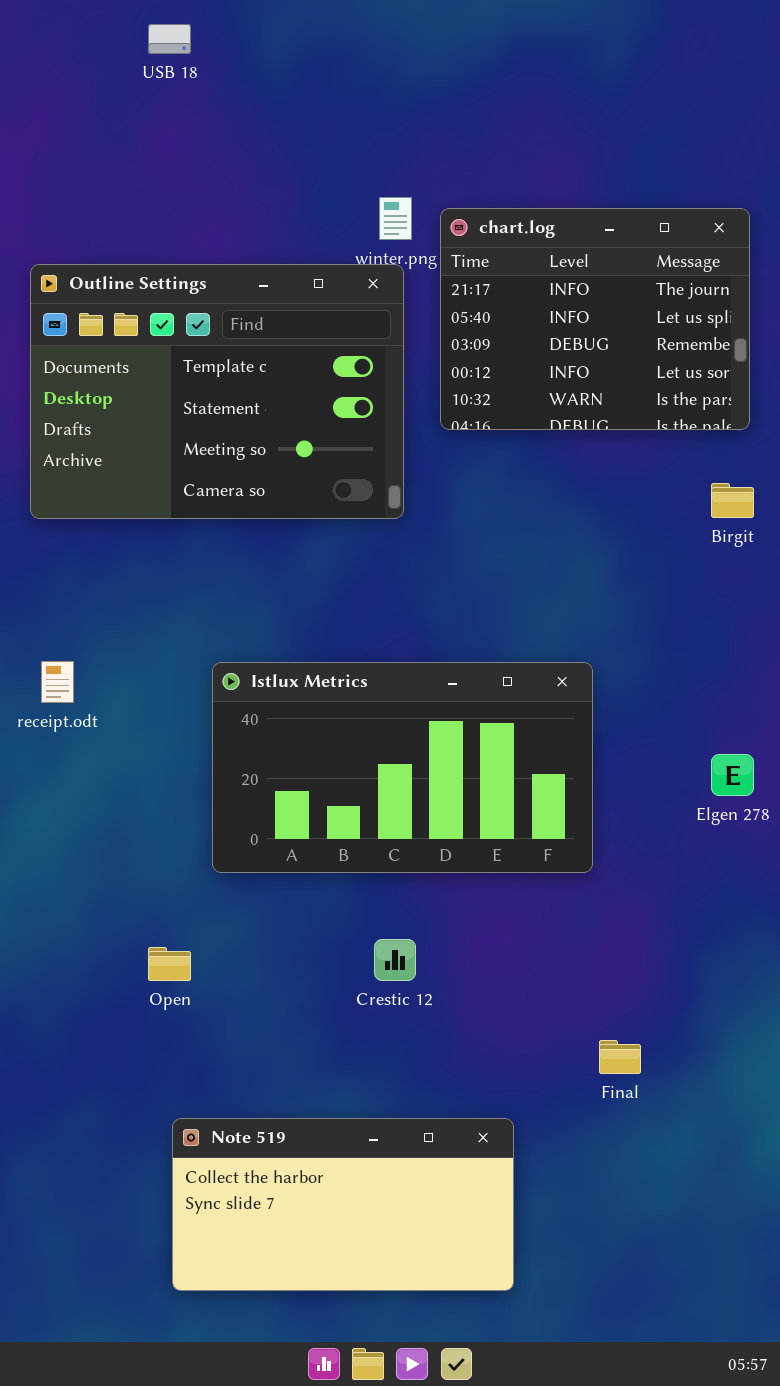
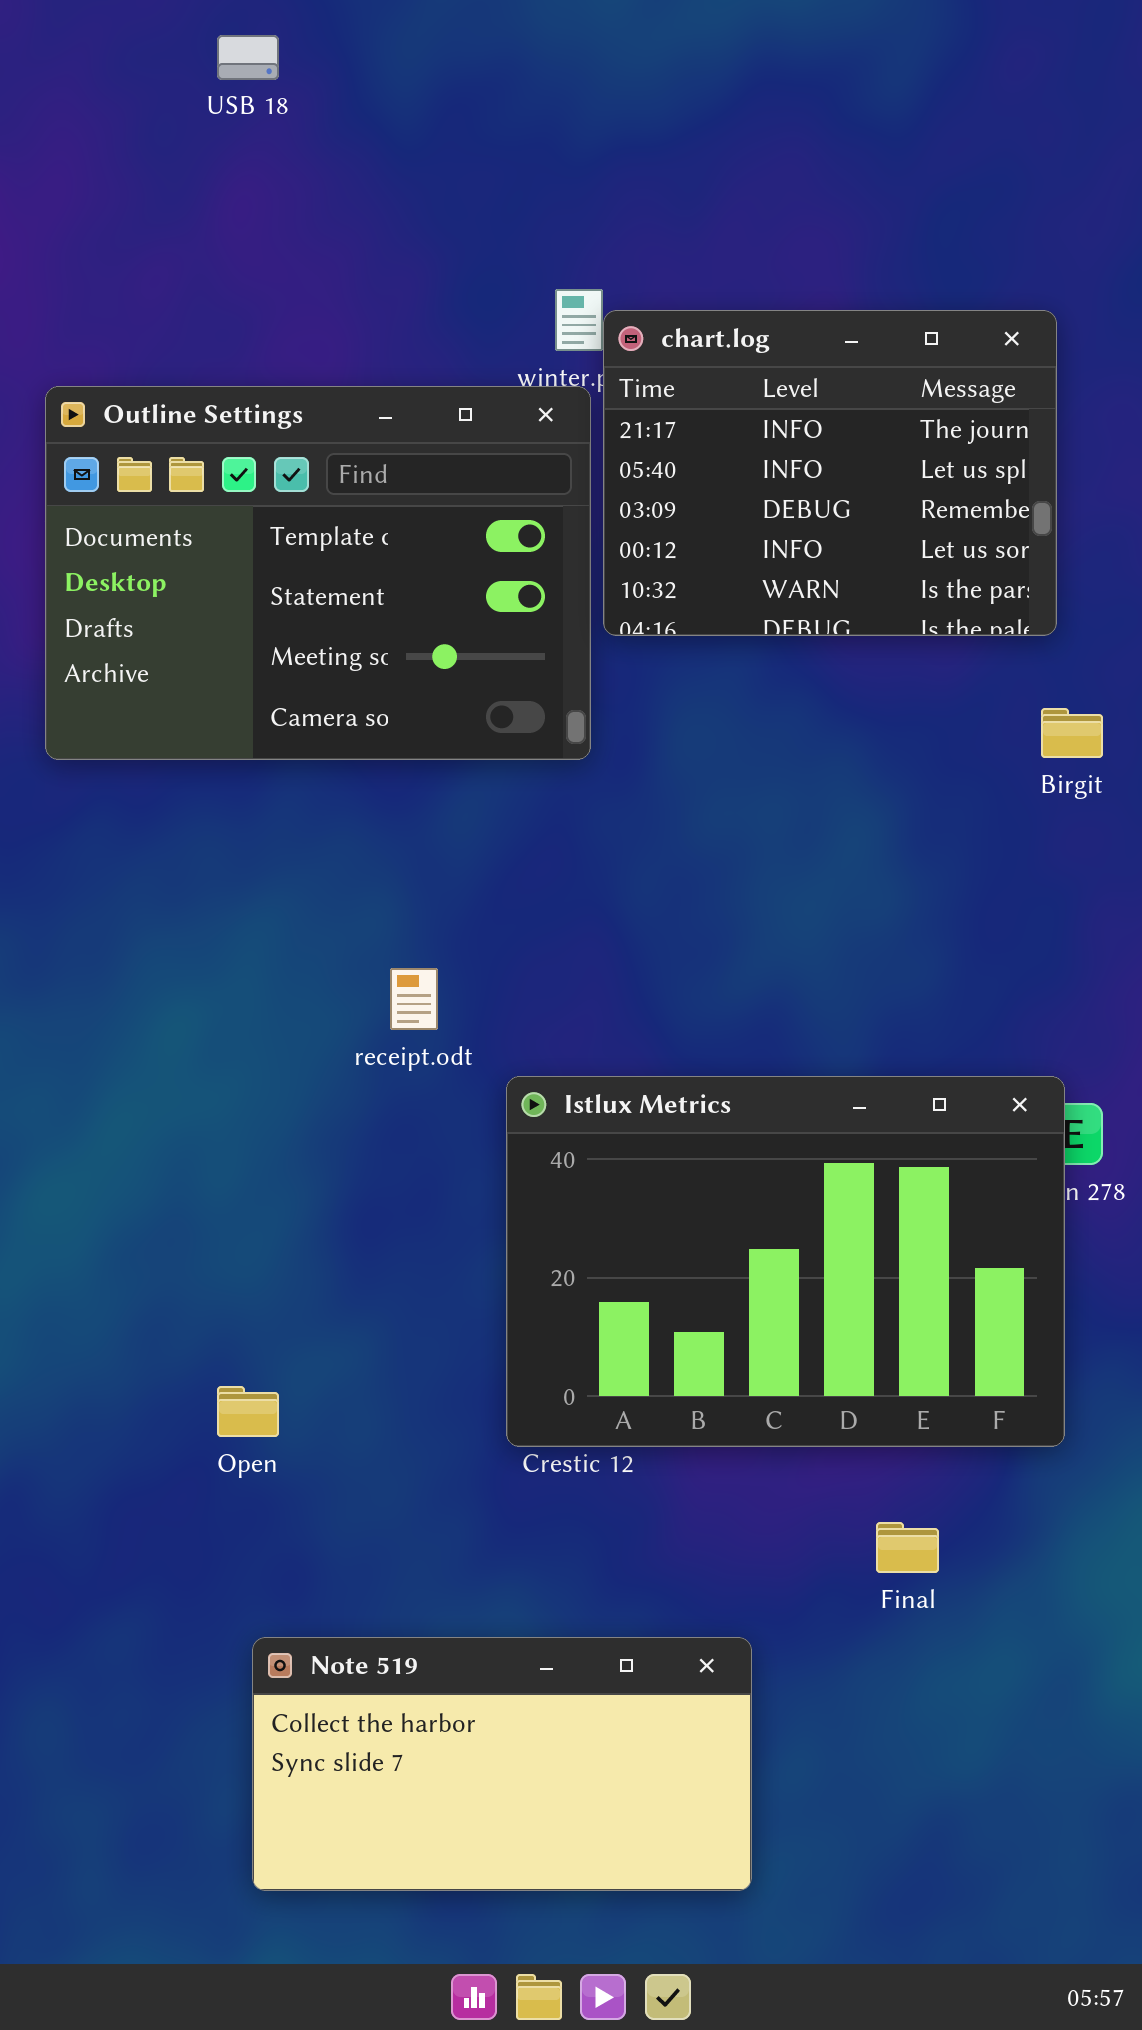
chart.log: [440,208,750,430] -> [603,310,1057,636], moved
receipt.odt: [41,661,74,703] -> [390,968,438,1030], moved
Istlux Metrics: [212,662,593,873] -> [506,1076,1065,1447], moved, resized

